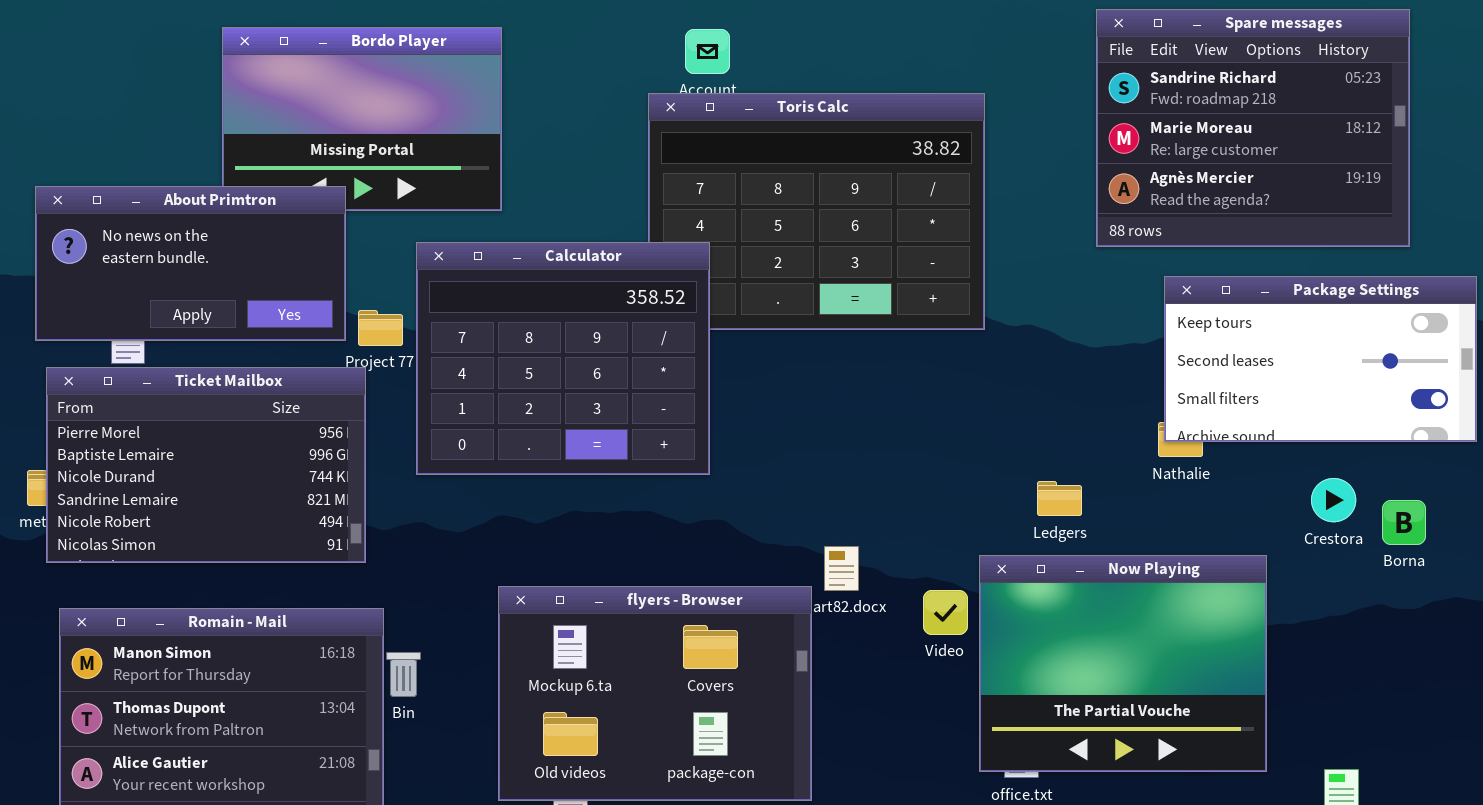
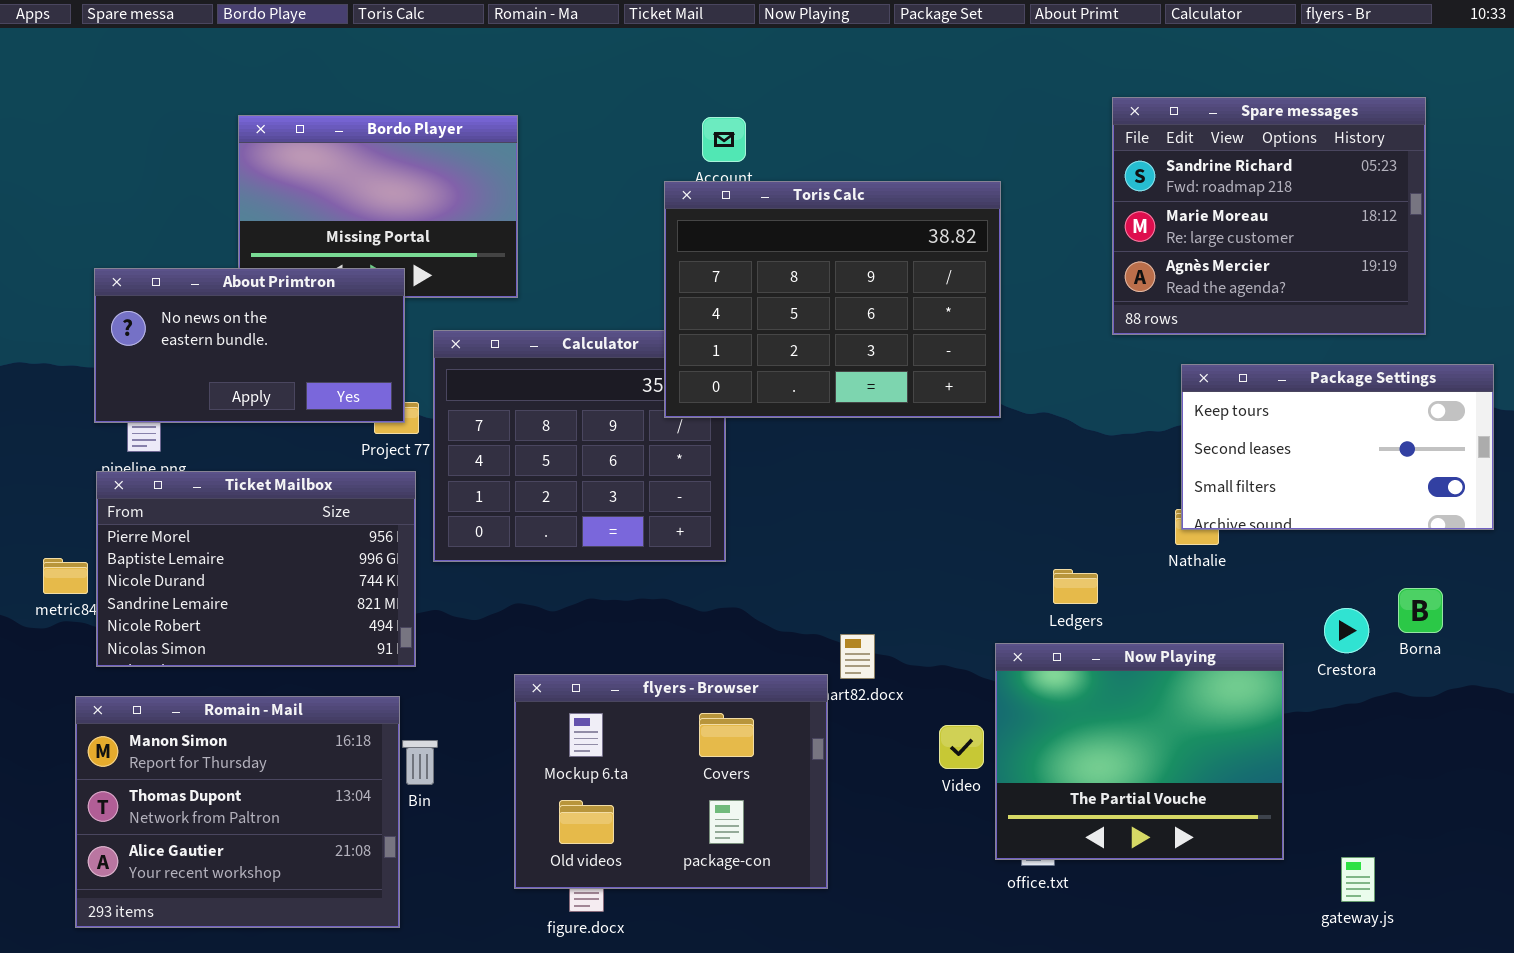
Toris Calc: [648,93,985,330] -> [664,181,1001,418], raised
About Primtron: [35,186,346,341] -> [94,268,405,423], moved
Ticket Mailbox: [46,367,366,563] -> [96,471,416,667], moved
Crestora: [1311,478,1356,522] -> [1324,608,1369,653], moved
Video: [923,590,968,635] -> [939,725,984,769], moved

